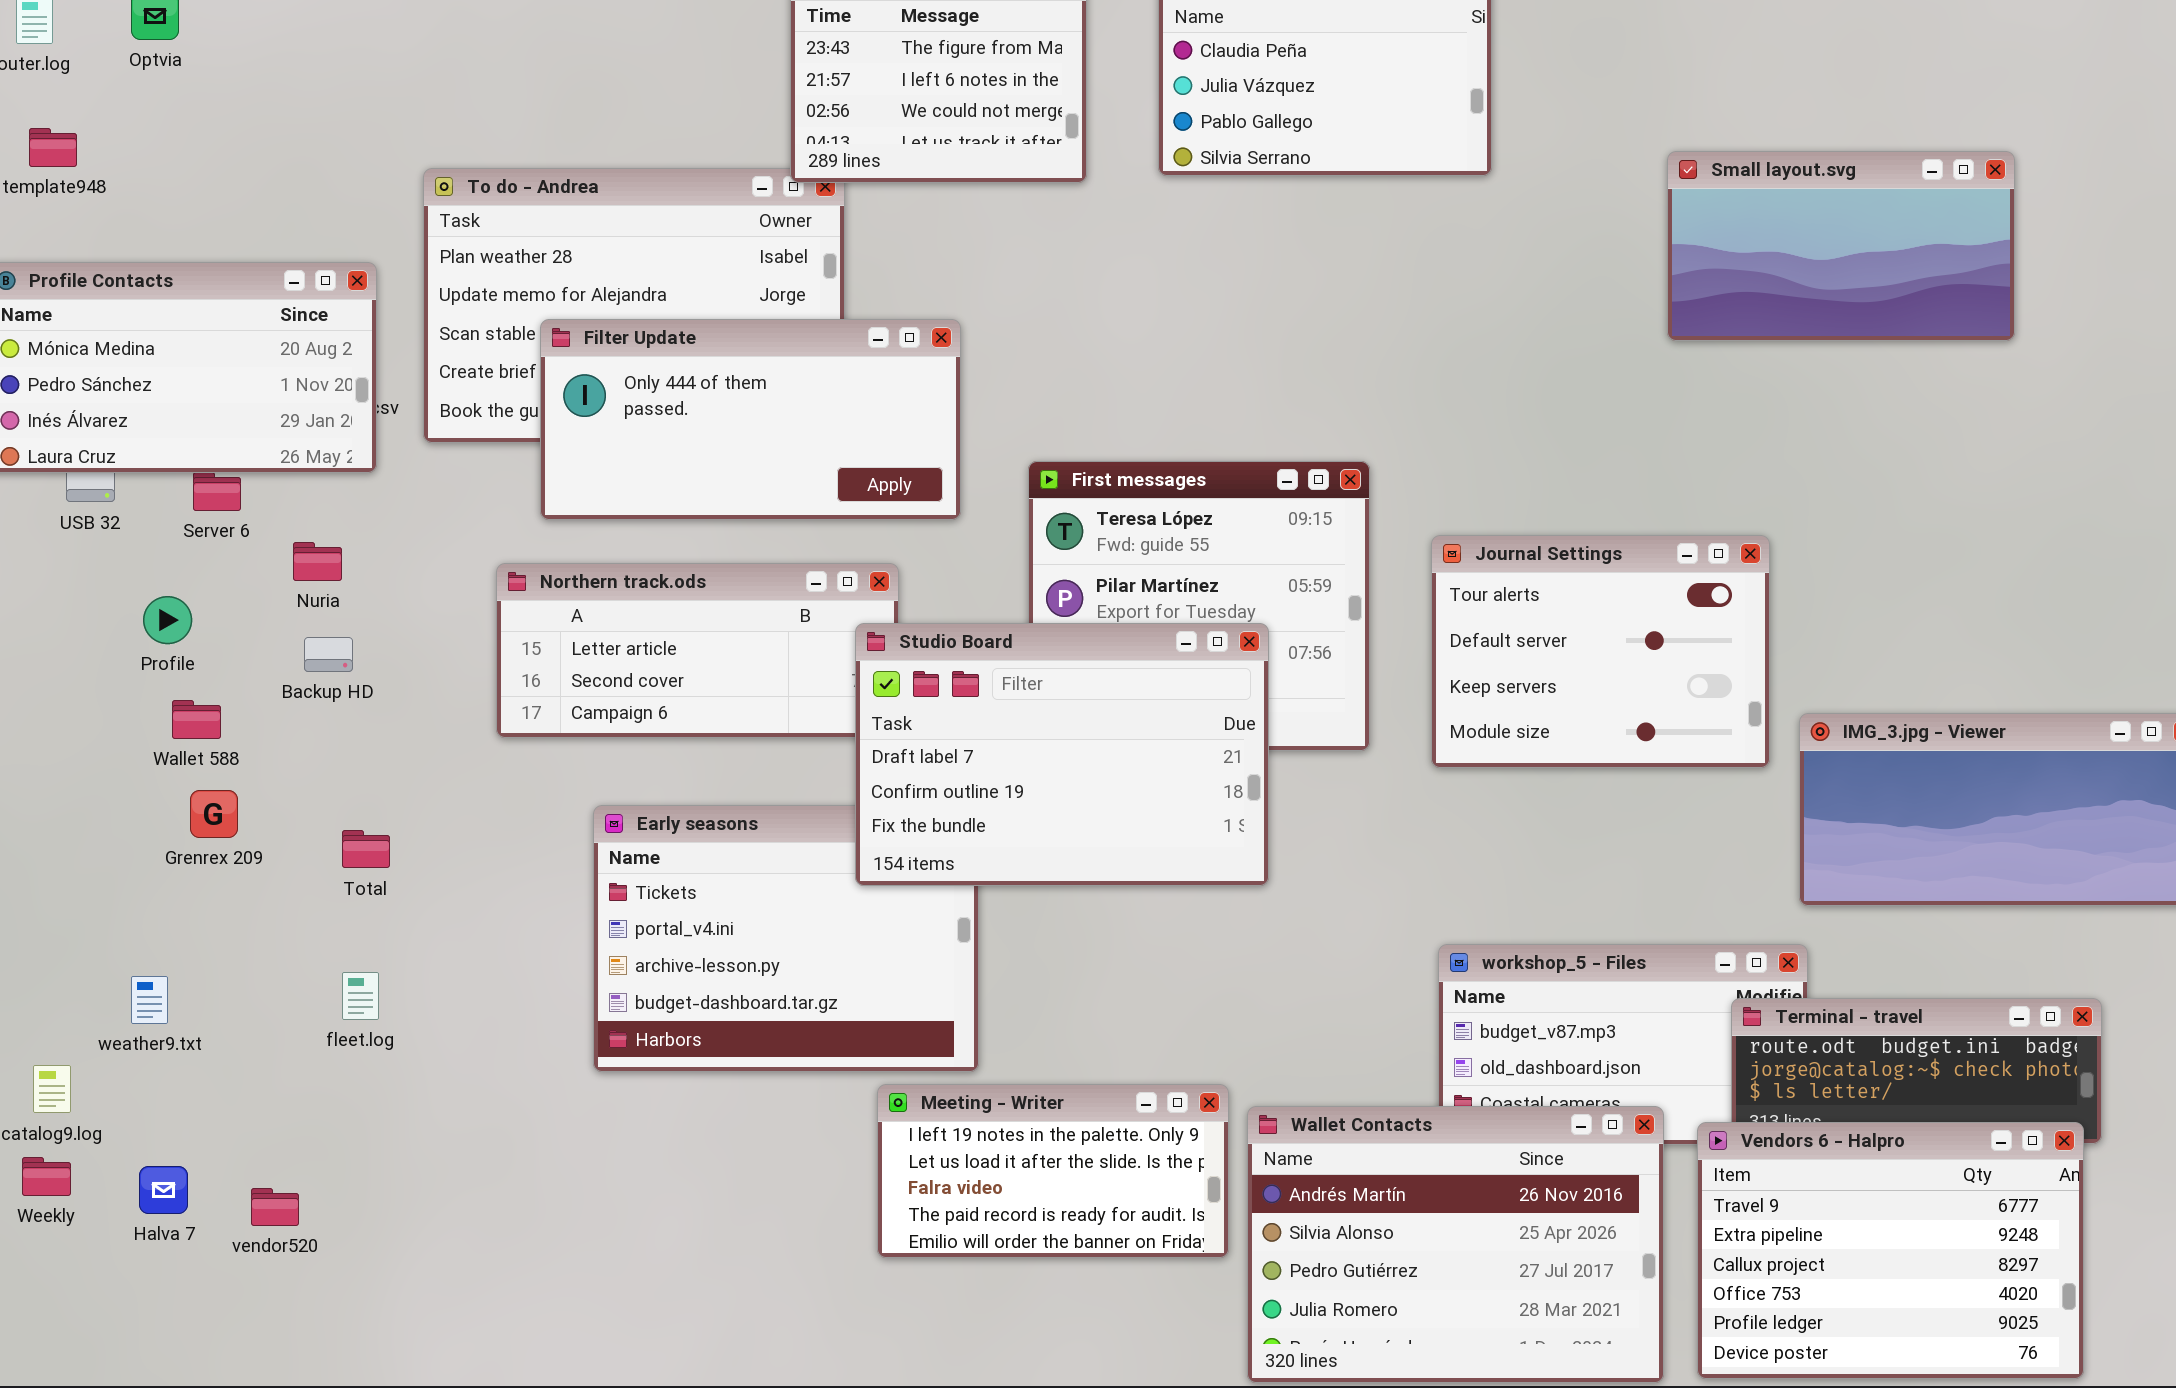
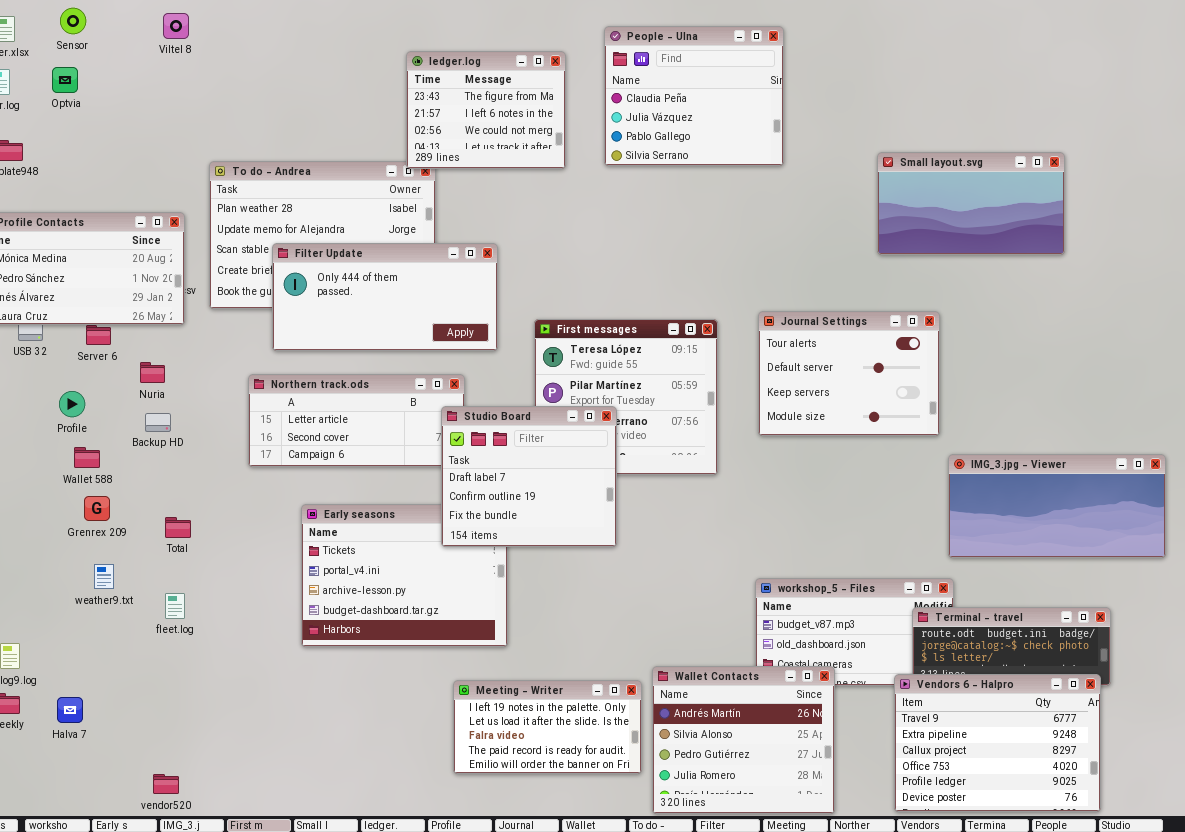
Journal Settings: [1431,535,1770,768] -> [758,311,940,436], moved
Studio Board: [855,623,1269,886] -> [441,406,617,547], resized
weather9.txt: [131,976,168,1024] -> [94,564,114,589], moved
Meeting - Writer: [877,1084,1229,1258] -> [453,680,642,774], moved
Wallet Contacts: [1247,1106,1664,1383] -> [652,666,835,814], resized
vendor520: [251,1188,299,1226] -> [153,774,179,794], moved

